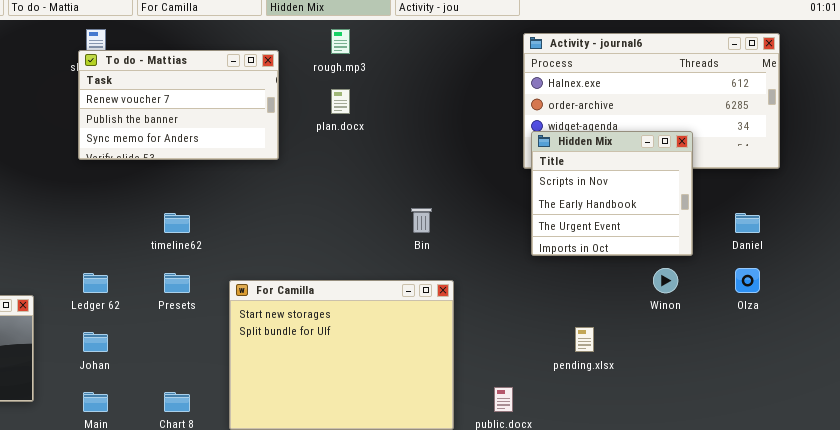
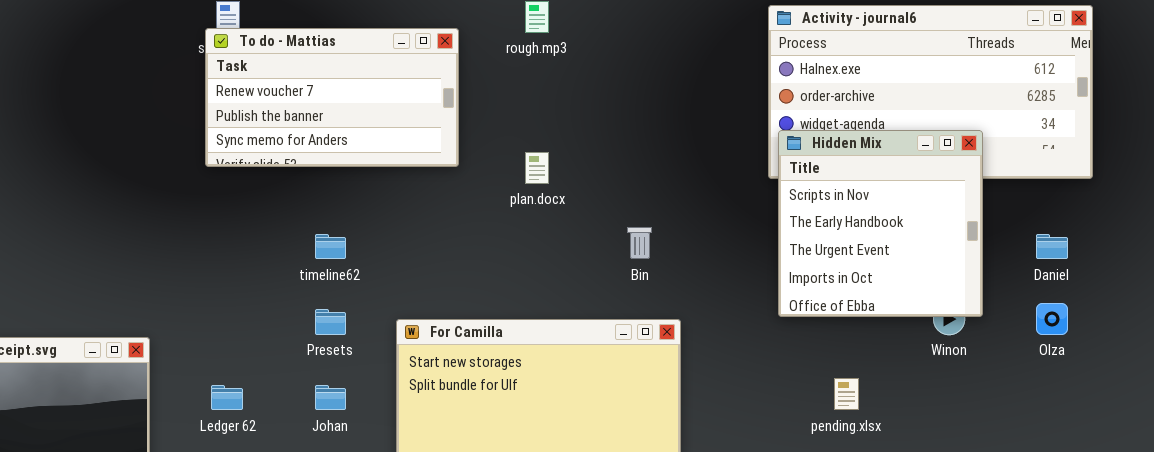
plan.docx: [331,89,350,114] -> [525,152,549,184], moved
Hidden Mix: [531,131,693,256] -> [778,130,983,317], resized
Ledger 62: [83,273,108,293] -> [211,385,243,410], moved
Johan: [83,332,108,352] -> [315,385,346,410], moved

